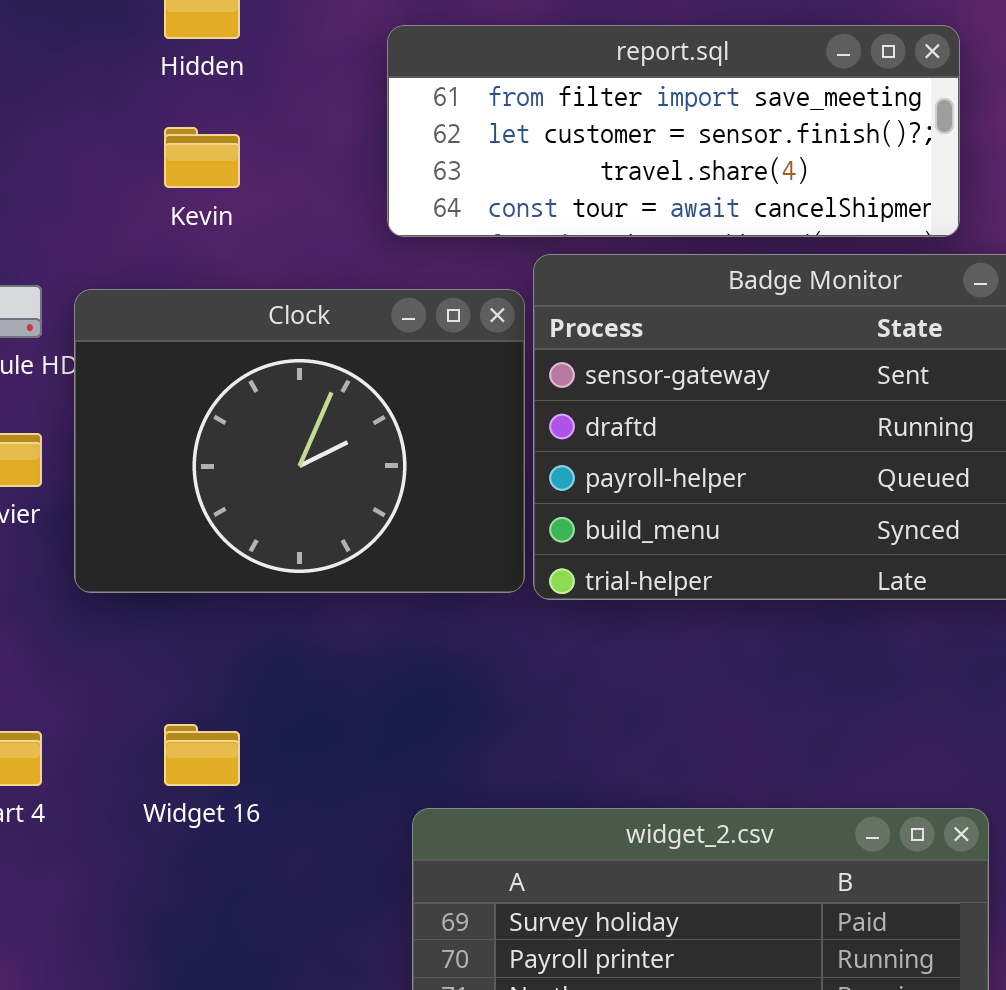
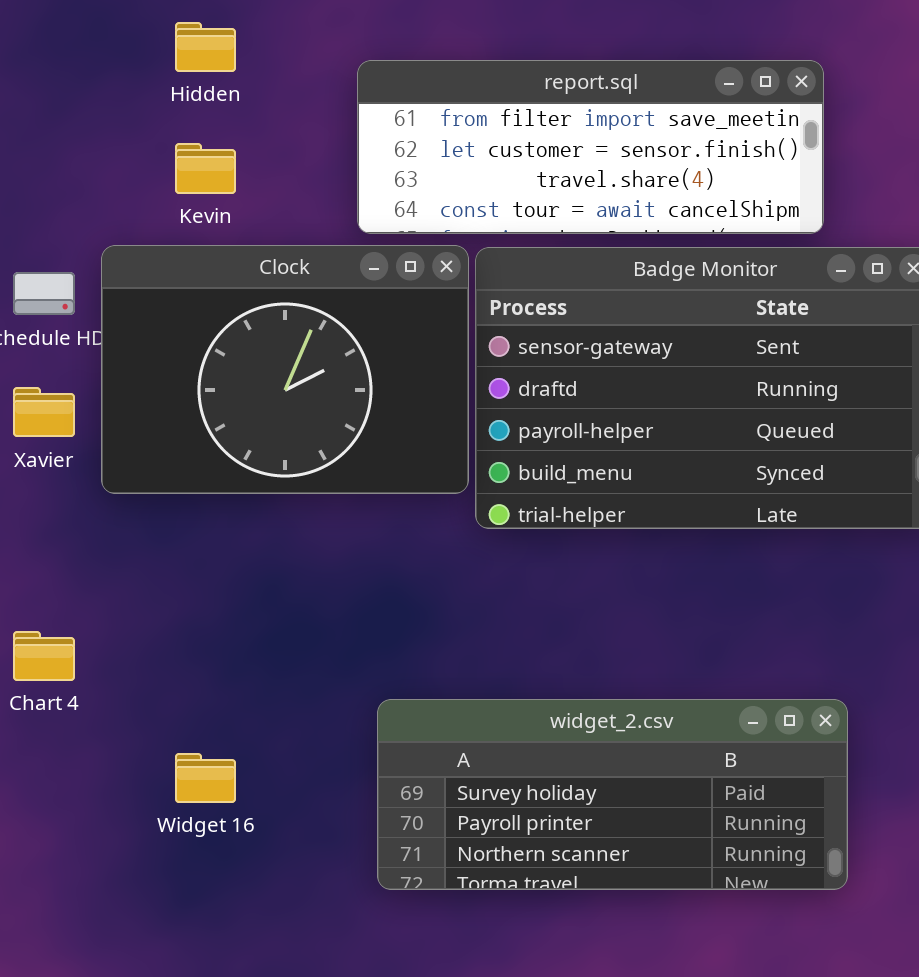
Clock: [74,289,525,593] -> [101,245,469,494], moved
Widget 16: [164,724,240,786] -> [175,753,236,803], moved

